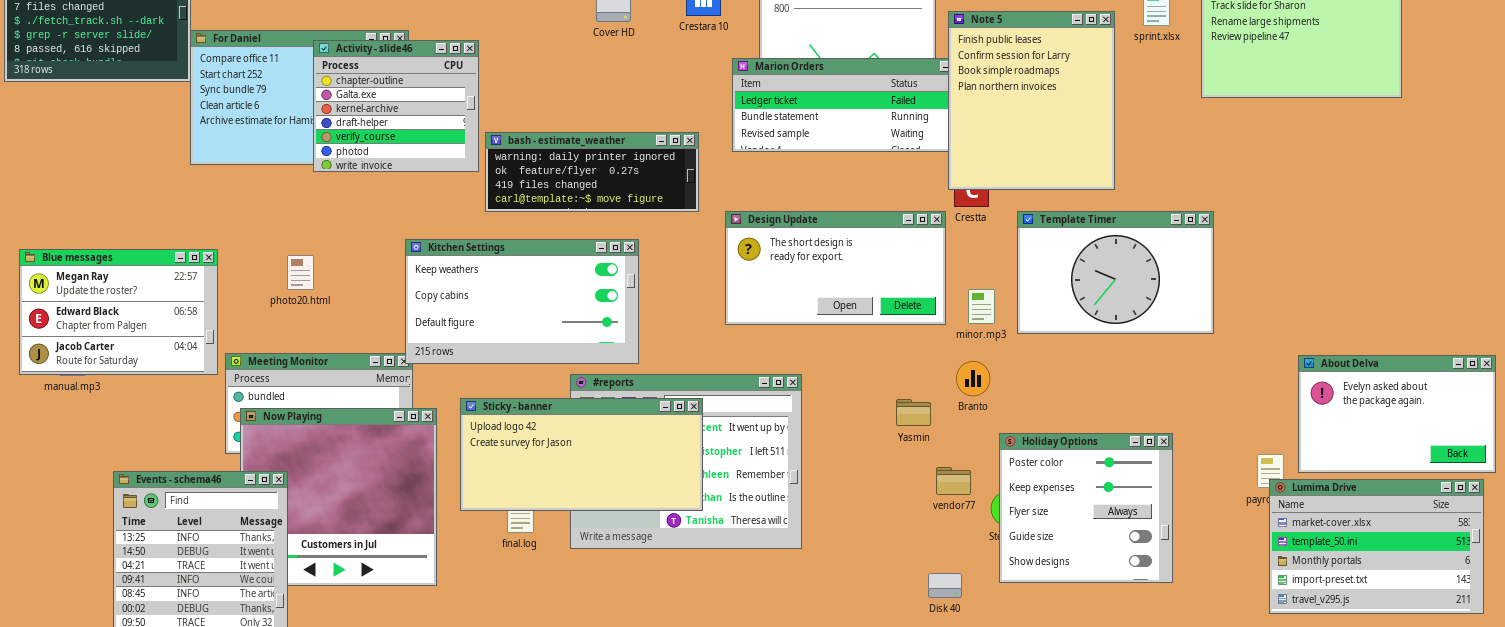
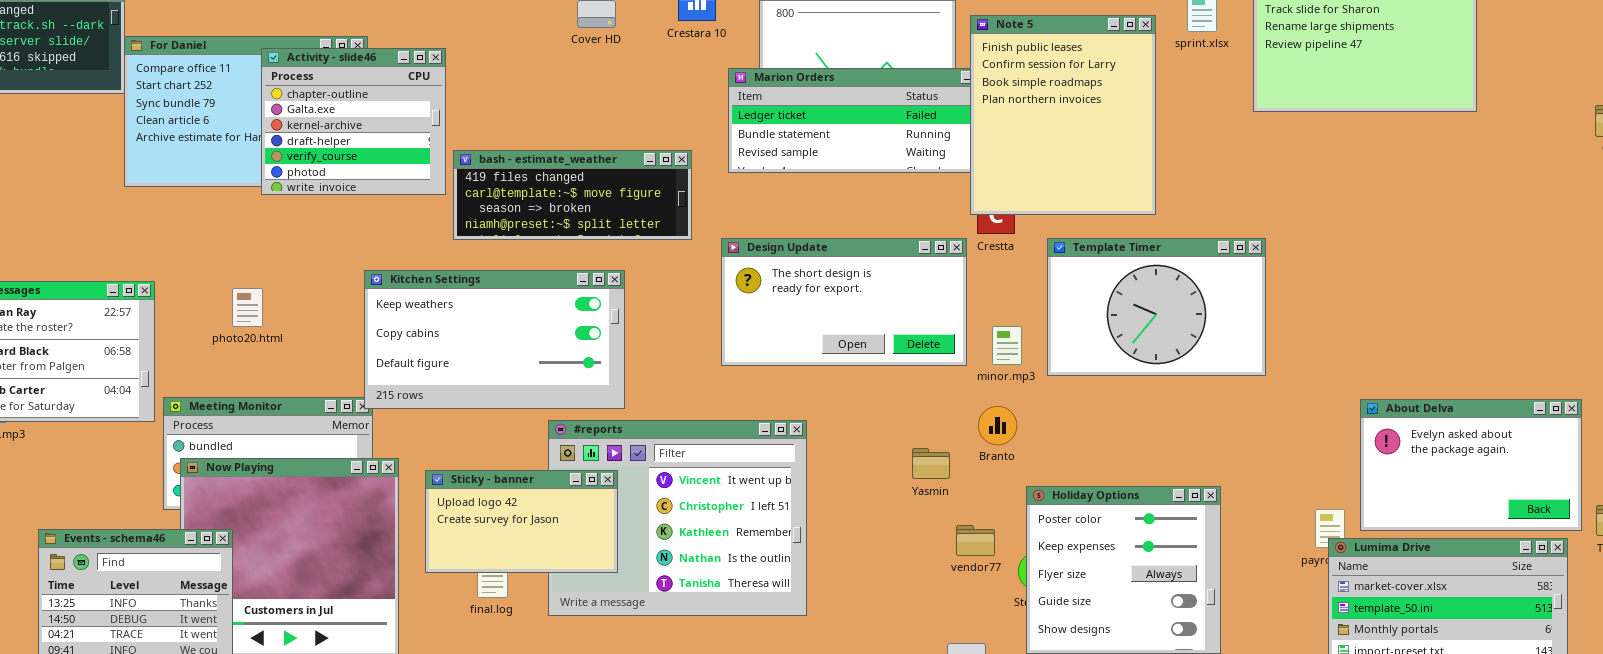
bash - estimate_weather: [485,132,699,212] -> [453,150,692,240], scrolled down 2 rows
Sticky - banner: [460,398,703,511] -> [425,470,618,573], resized

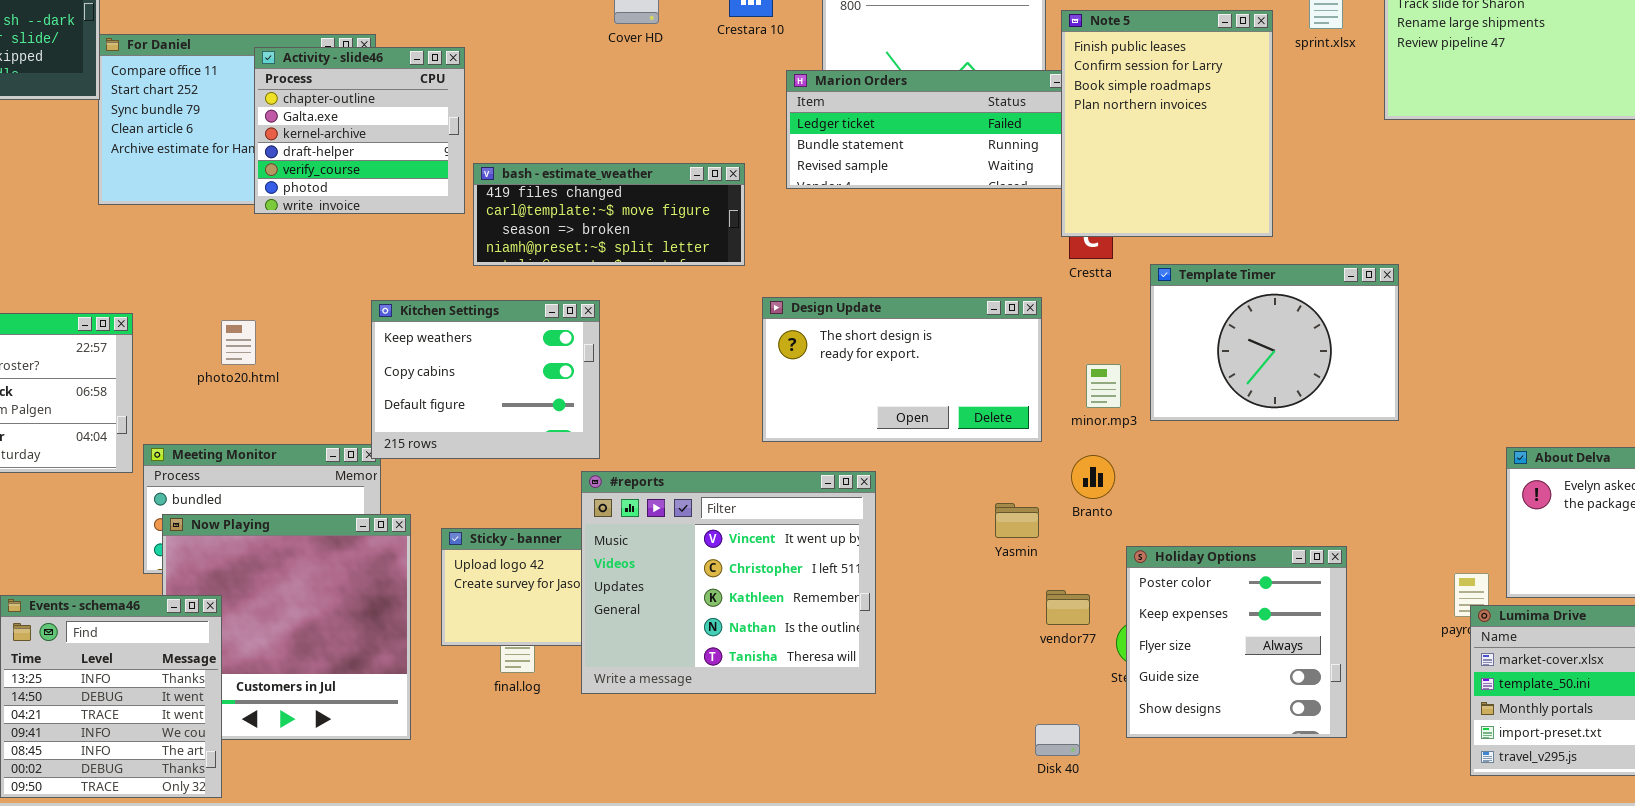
Design Update: [721,238,967,366] -> [762,297,1042,442], moved
Kitchen Settings: [364,270,625,409] -> [371,300,600,459], resized
#reports: [548,420,807,616] -> [581,471,876,694], raised

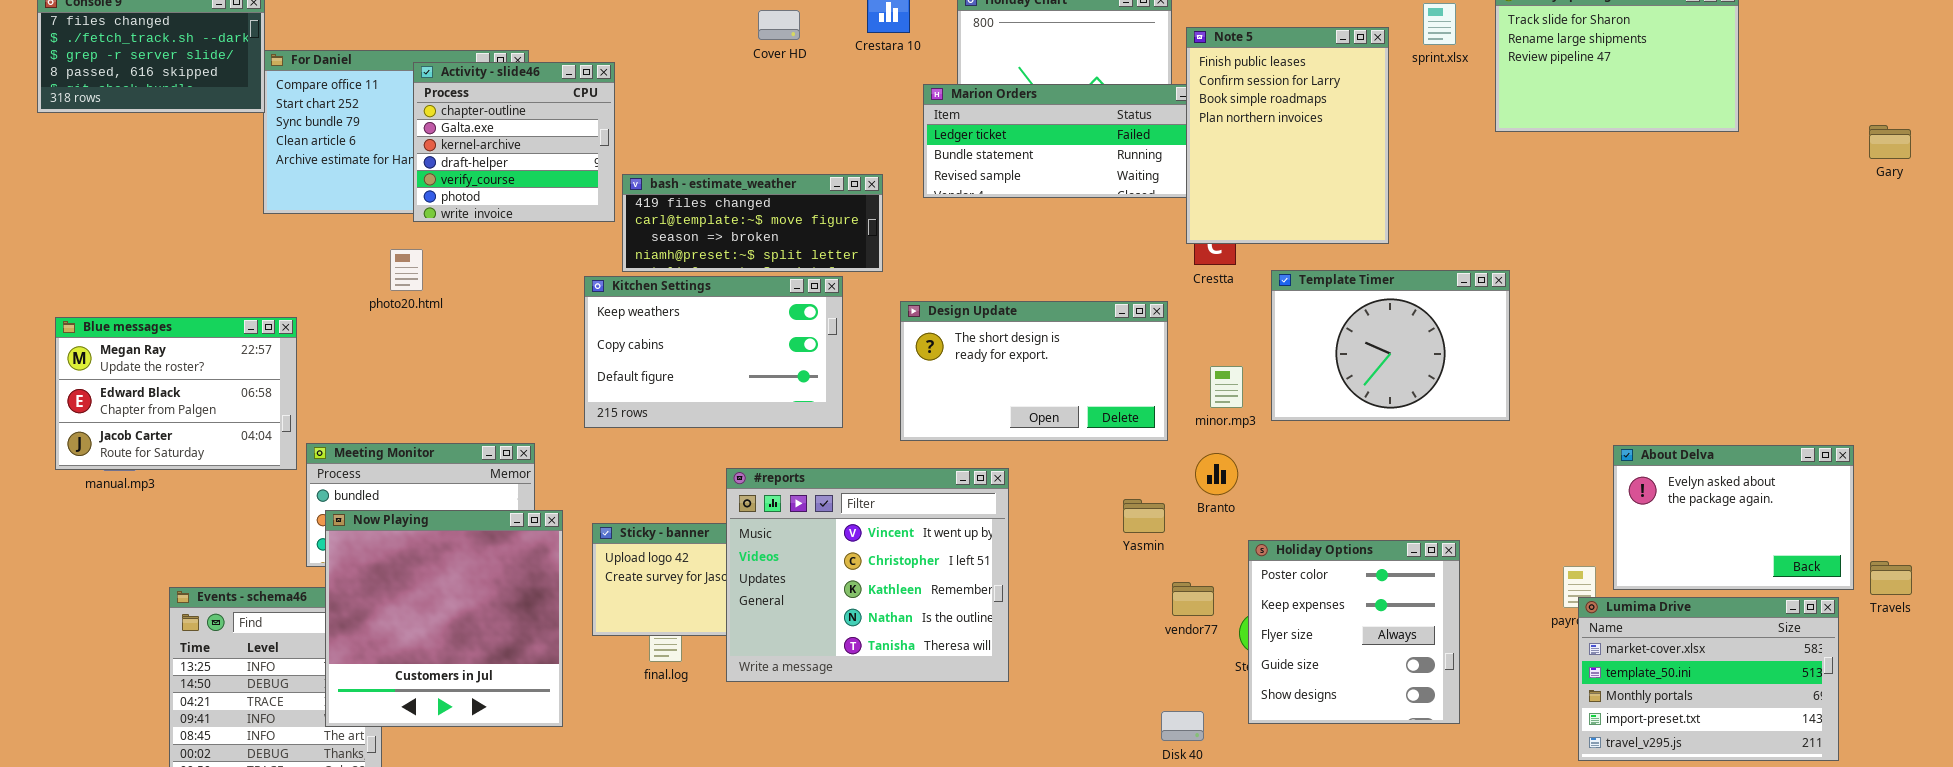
Kitchen Settings: [371,300,600,459] -> [584,276,843,428], moved, resized
photo20.html: [221,320,256,365] -> [390,249,423,291], moved
Now Playing: [162,514,411,740] -> [325,510,563,727], raised

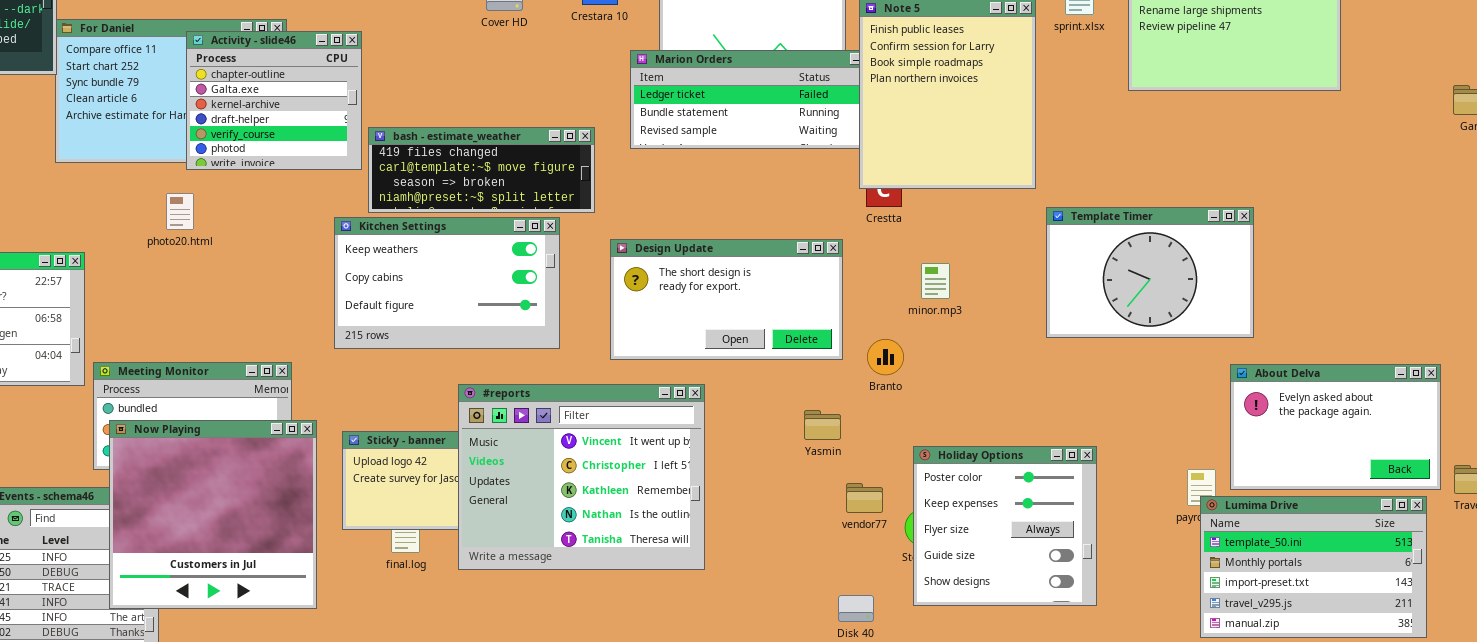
Template Timer: [1271,270,1510,421] -> [1046,207,1254,338], moved
minor.mp3: [1210,366,1243,408] -> [921,263,950,299], moved
Branto: [1195,453,1238,495] -> [867,339,904,375], moved
Lumima Drive: [1578,597,1839,761] -> [1200,496,1427,638], scrolled down 1 row

